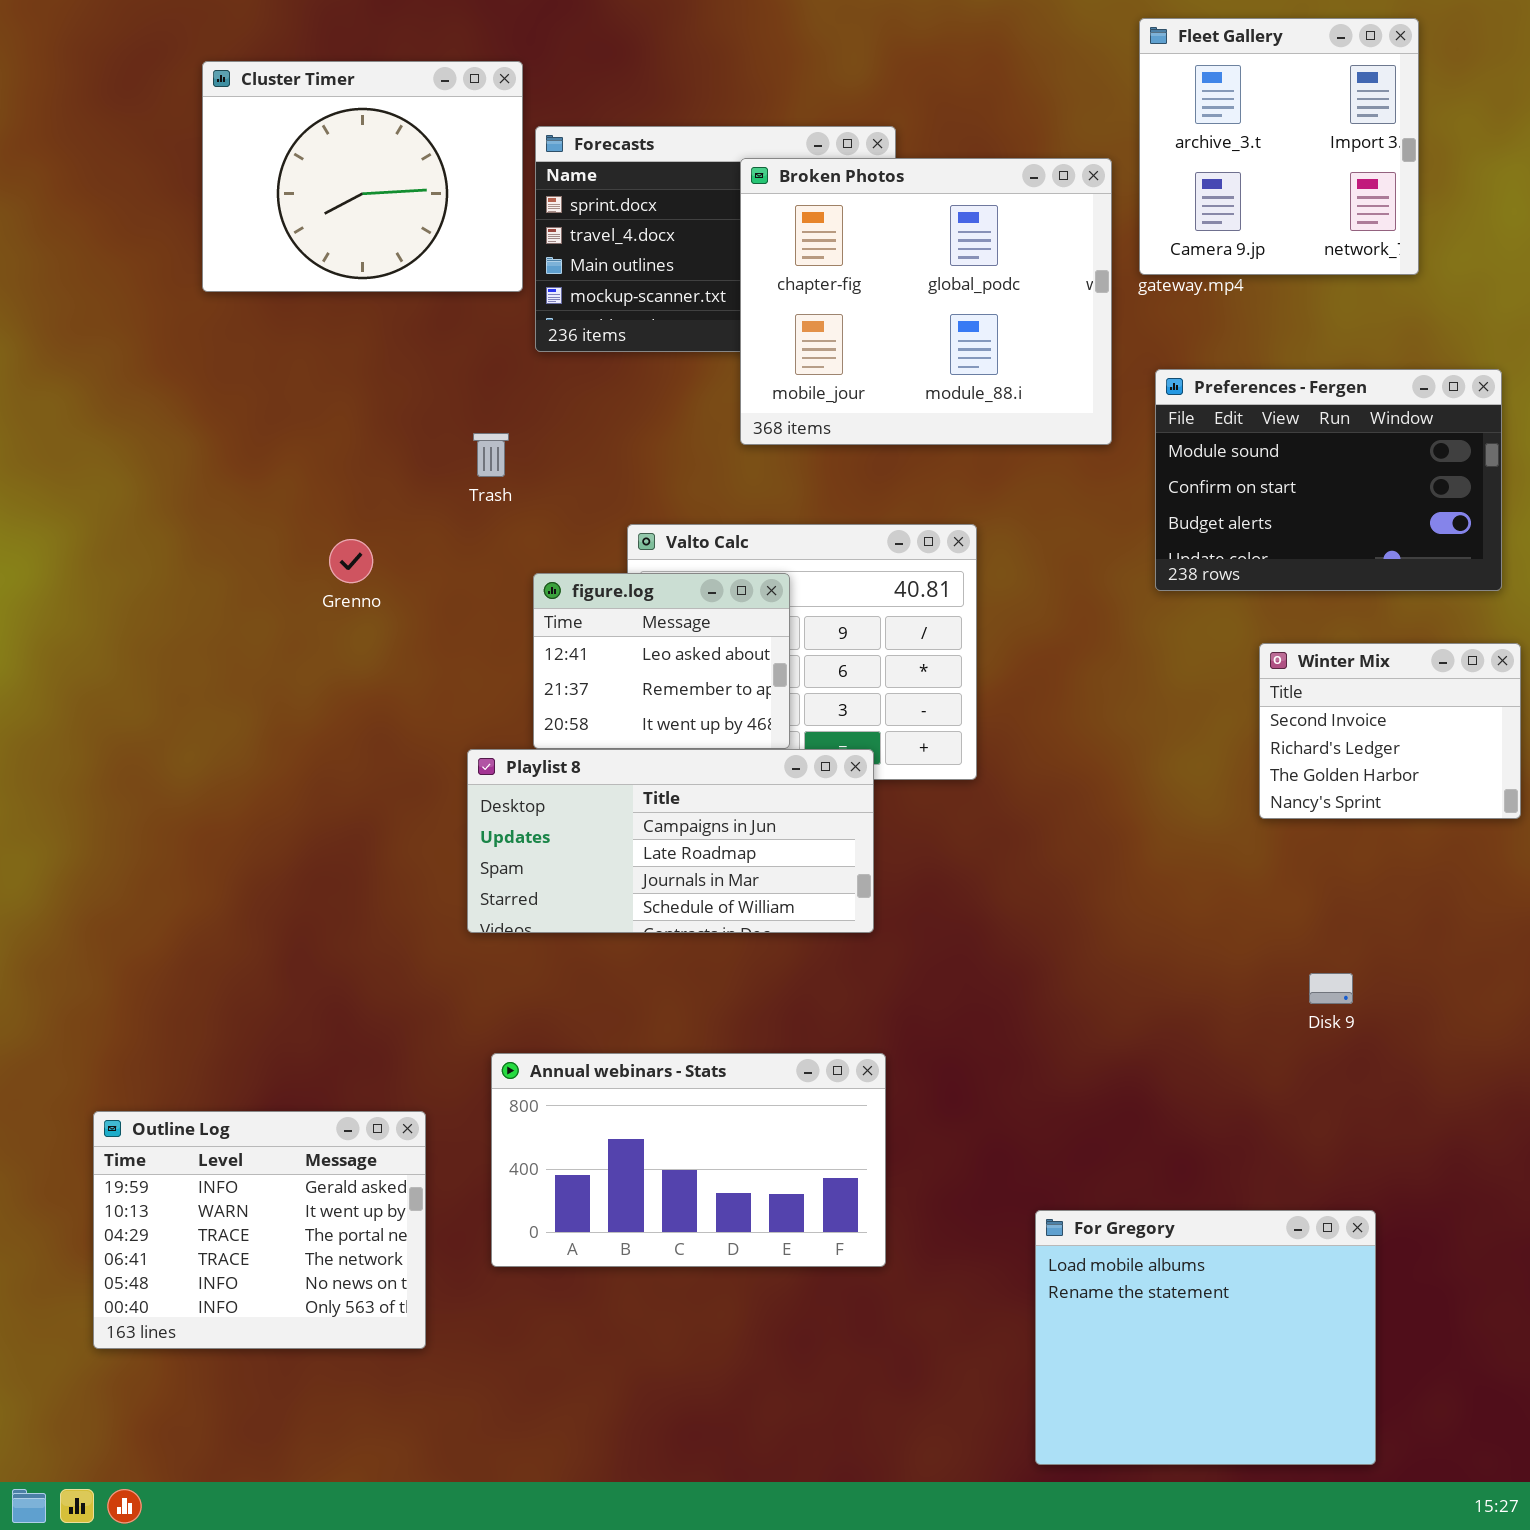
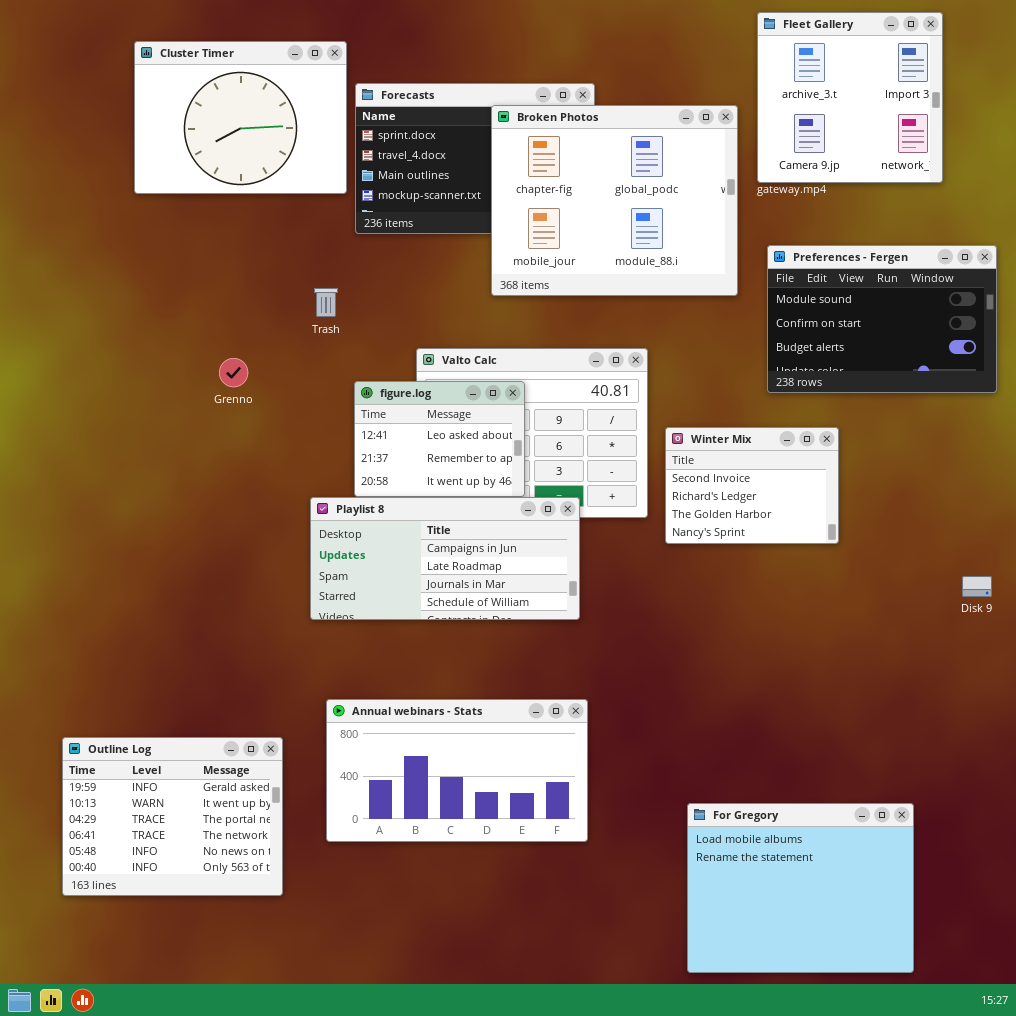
Winter Mix: [1259,643,1521,819] -> [665,427,839,544], moved
Disk 9: [1309,973,1353,1004] -> [962,576,992,597], moved

